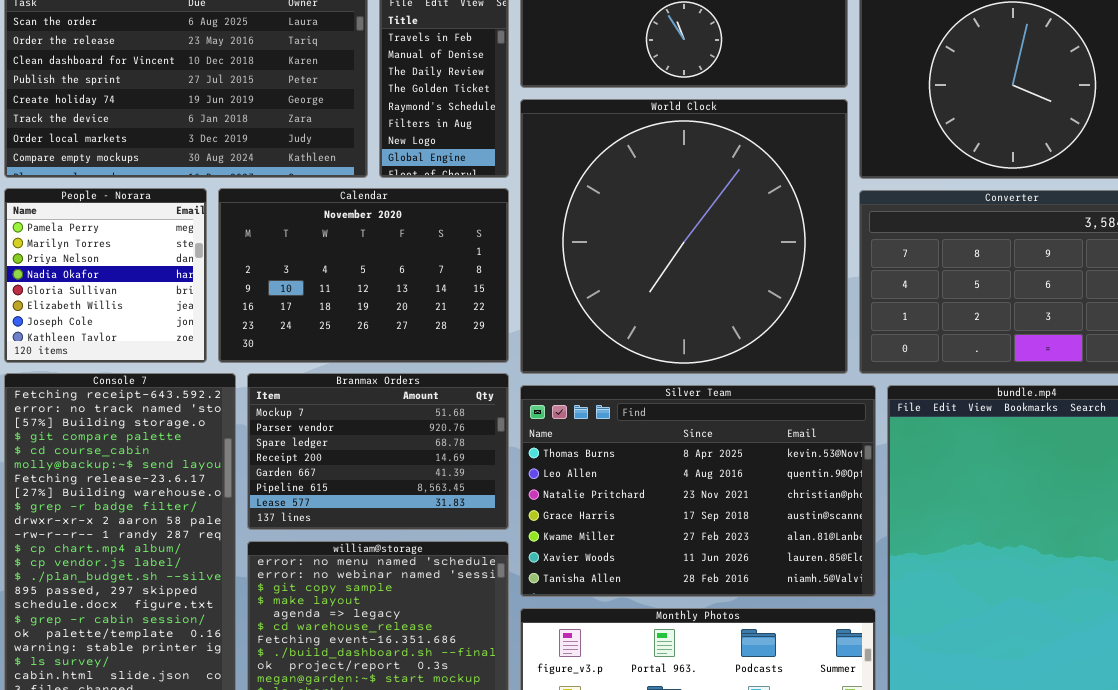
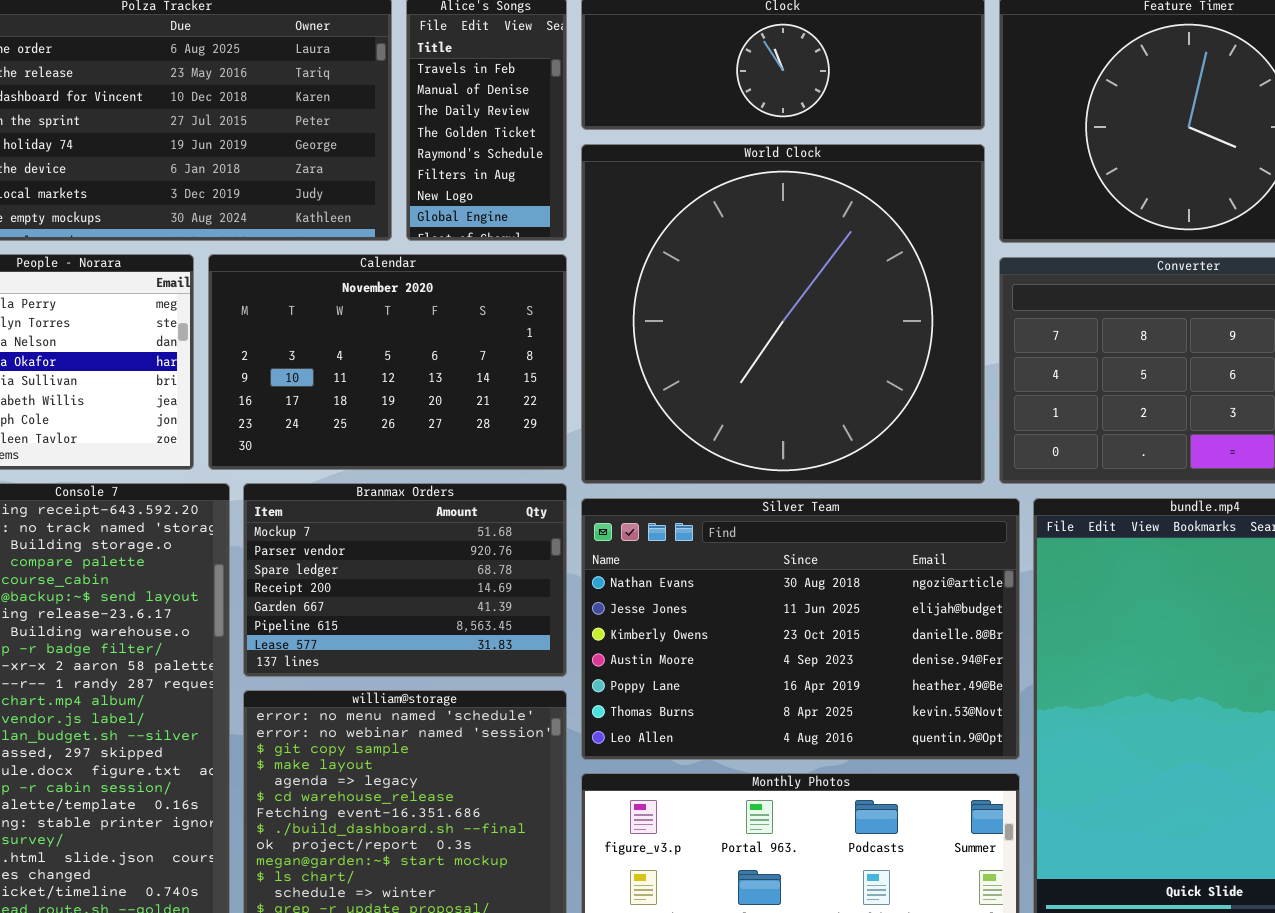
Silver Team: [520,385,876,597] -> [581,498,1020,760], scrolled up 5 rows

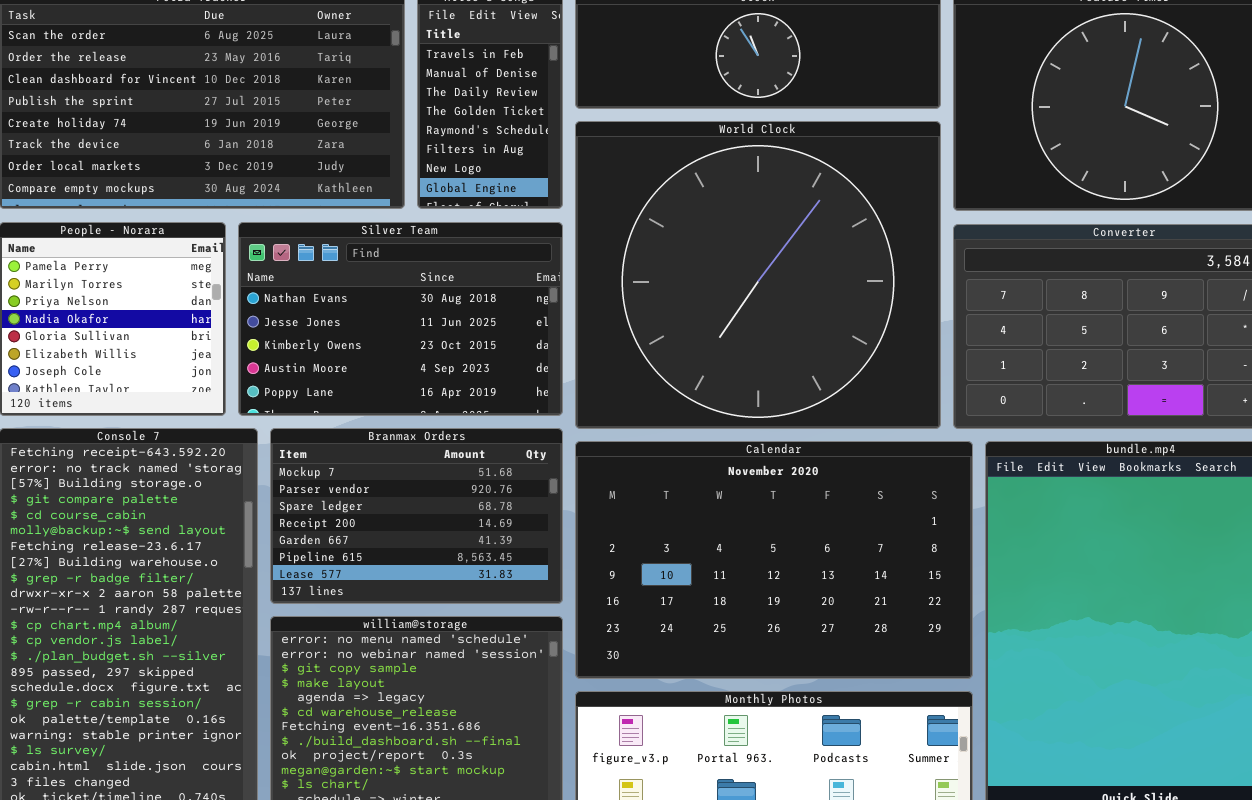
Calendar: [208,254,567,470] -> [575,441,973,679], moved, resized
Silver Team: [581,498,1020,760] -> [238,222,563,416], moved, resized

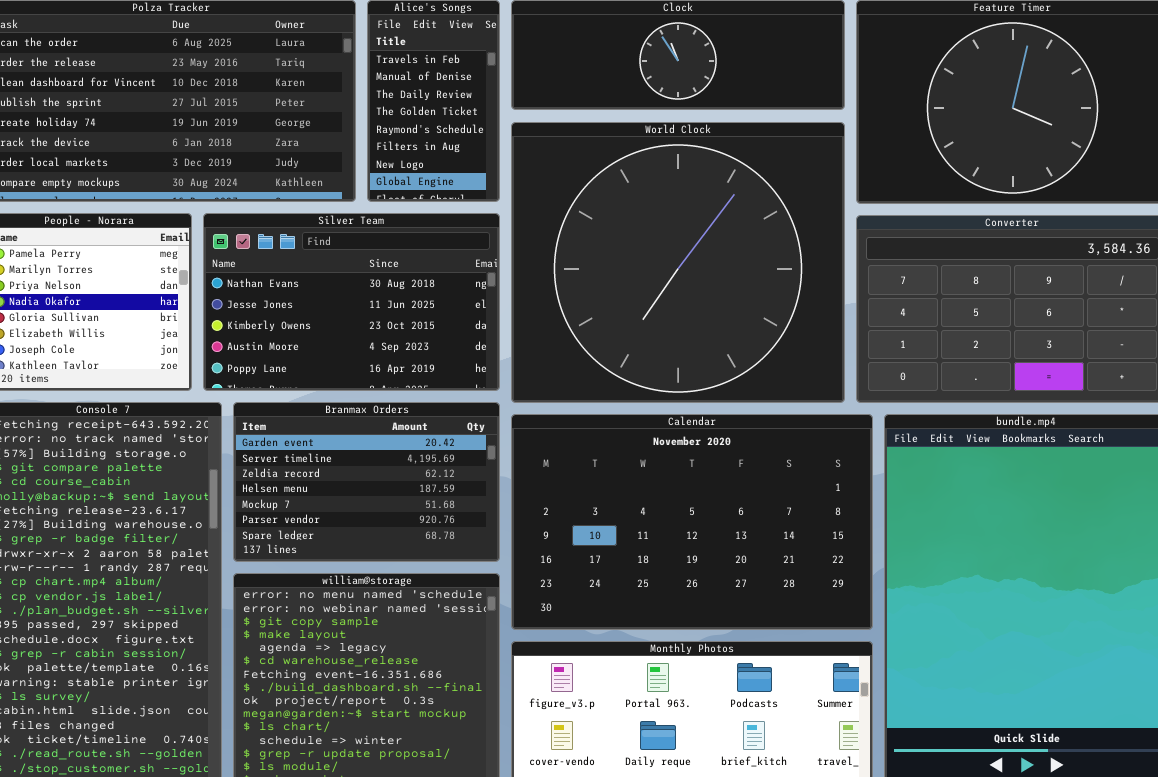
Branmax Orders: [270,428,563,604] -> [233,402,500,562], scrolled up 4 rows

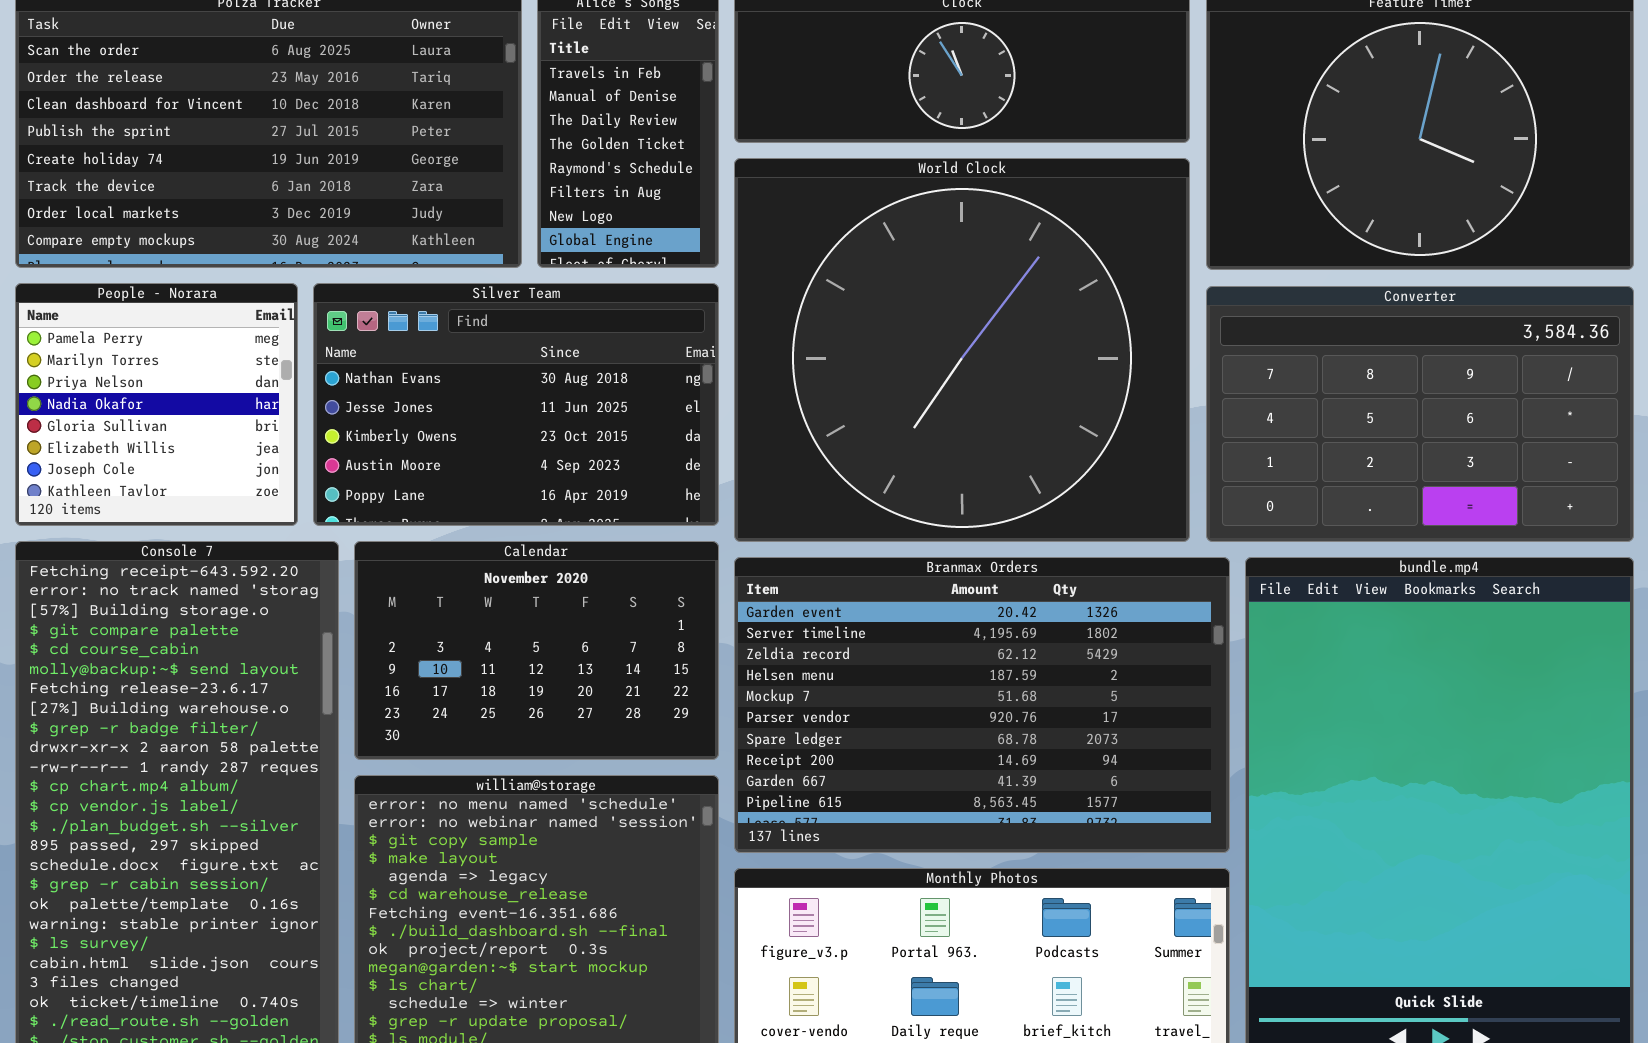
Branmax Orders: [233,402,500,562] -> [734,557,1230,853], moved, resized
Calendar: [511,414,873,630] -> [354,541,719,760], moved, resized

